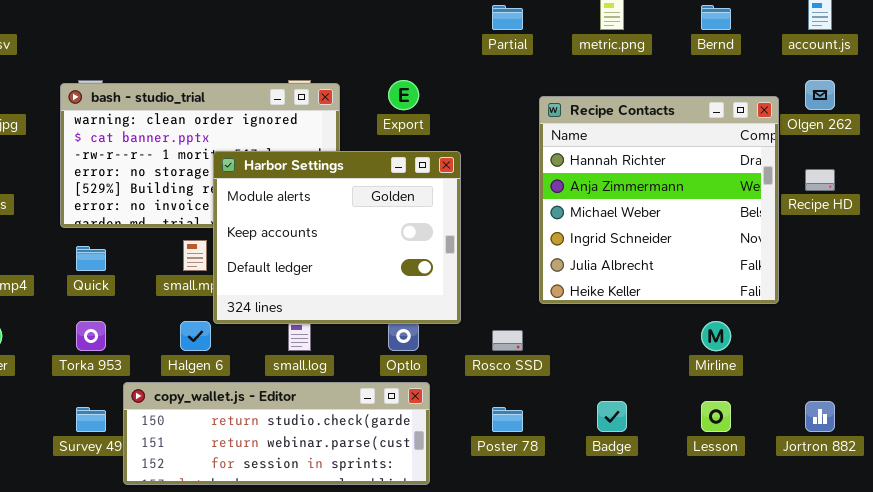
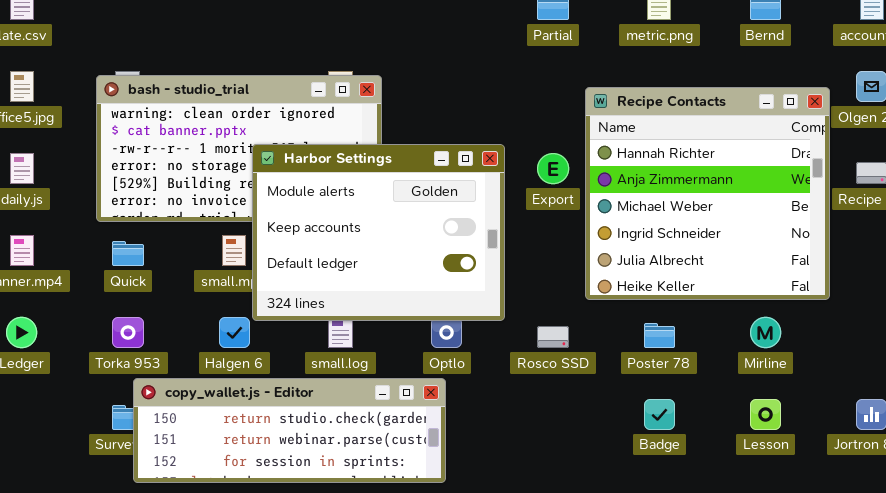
Export: [388,80,419,110] -> [537,153,569,184], moved
copy_wallet.js - Editor: [123,382,430,485] -> [133,378,446,483], moved
Poster 78: [492,407,523,432] -> [644,323,675,348], moved

